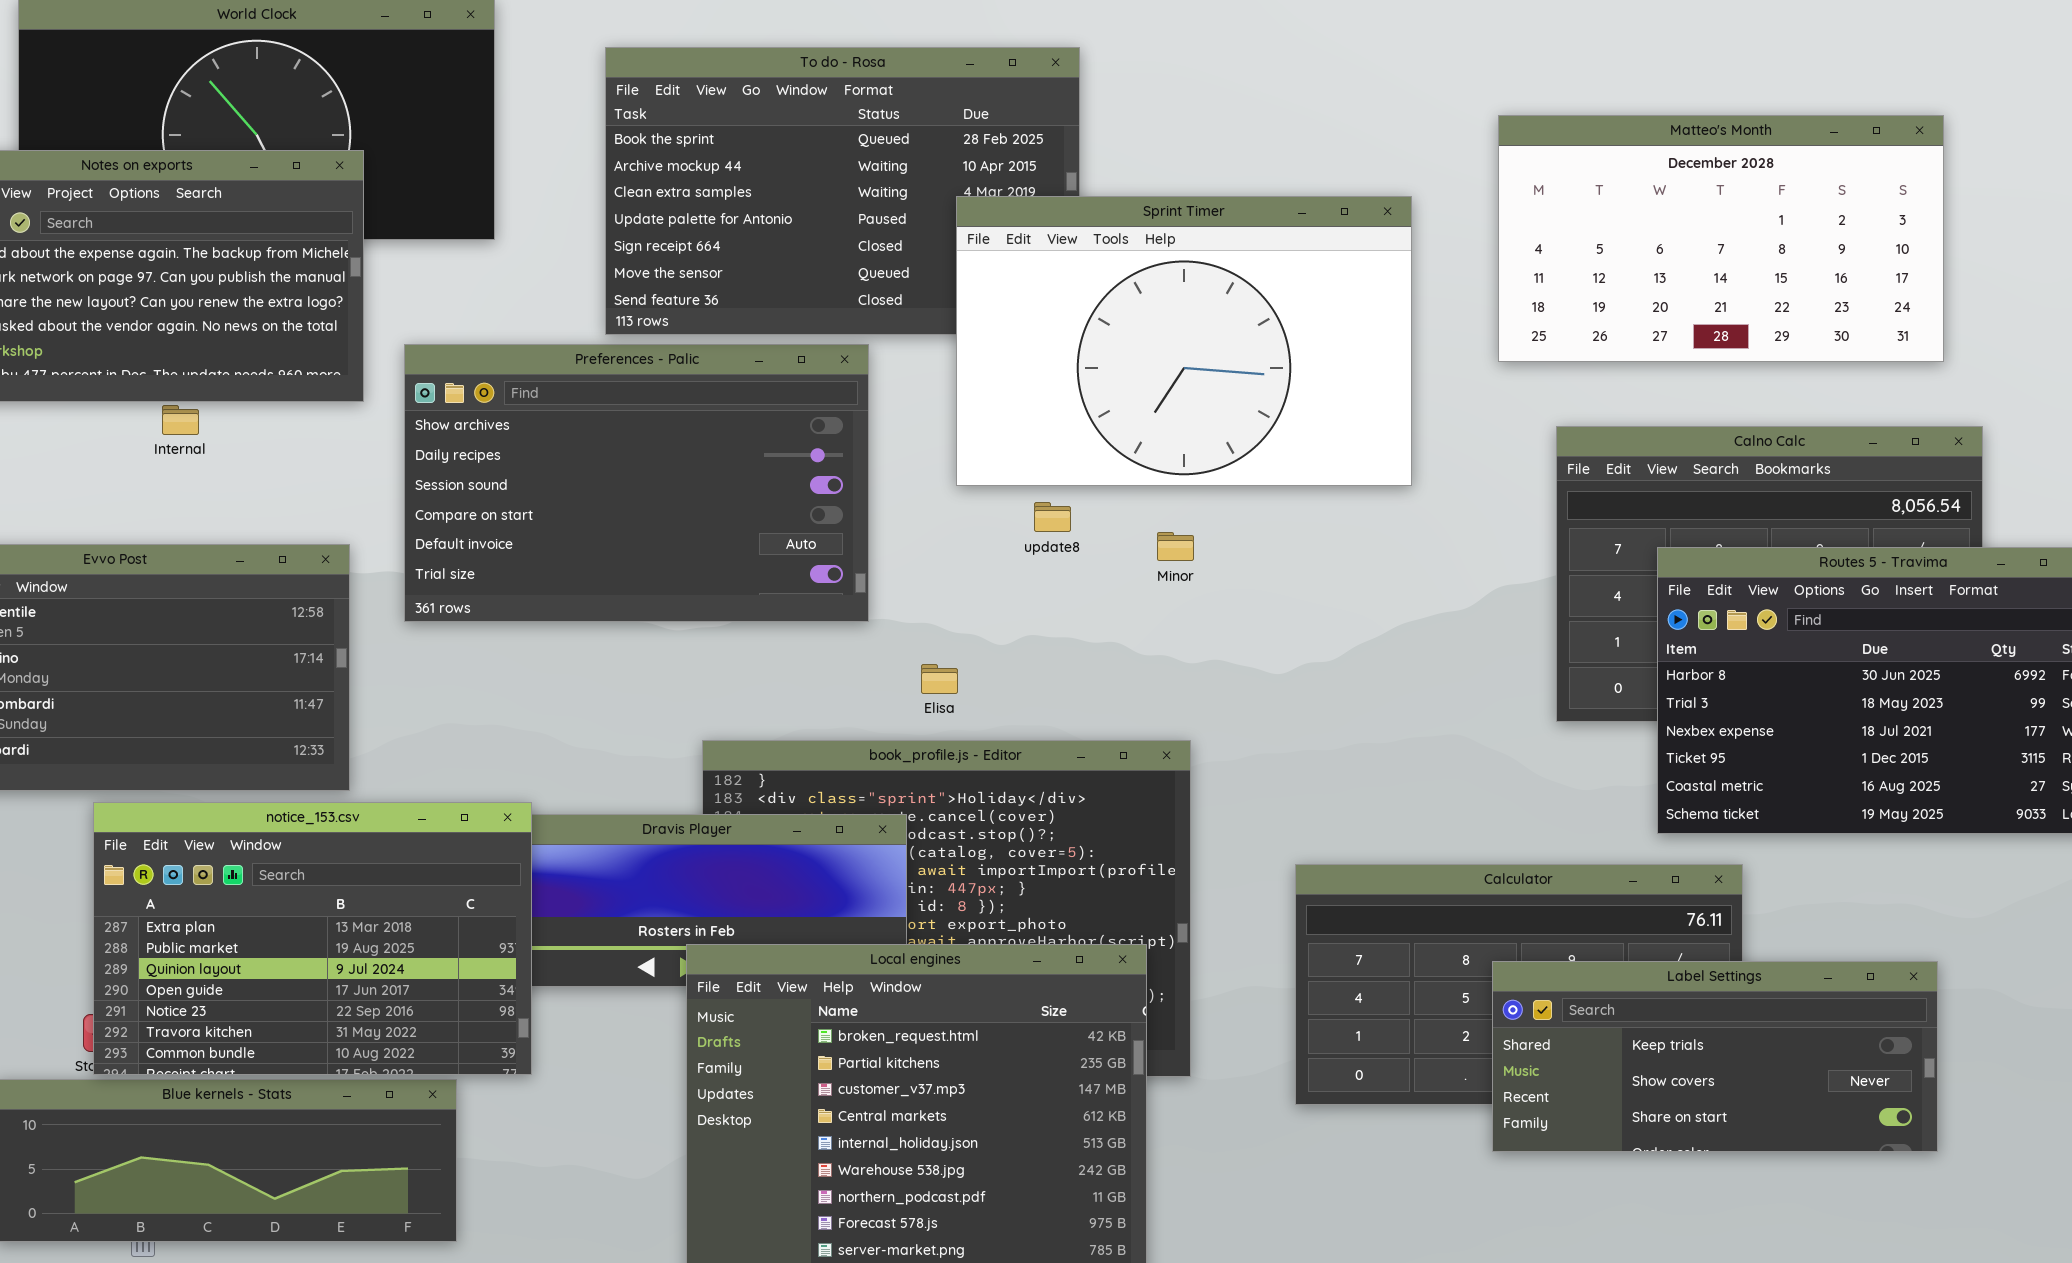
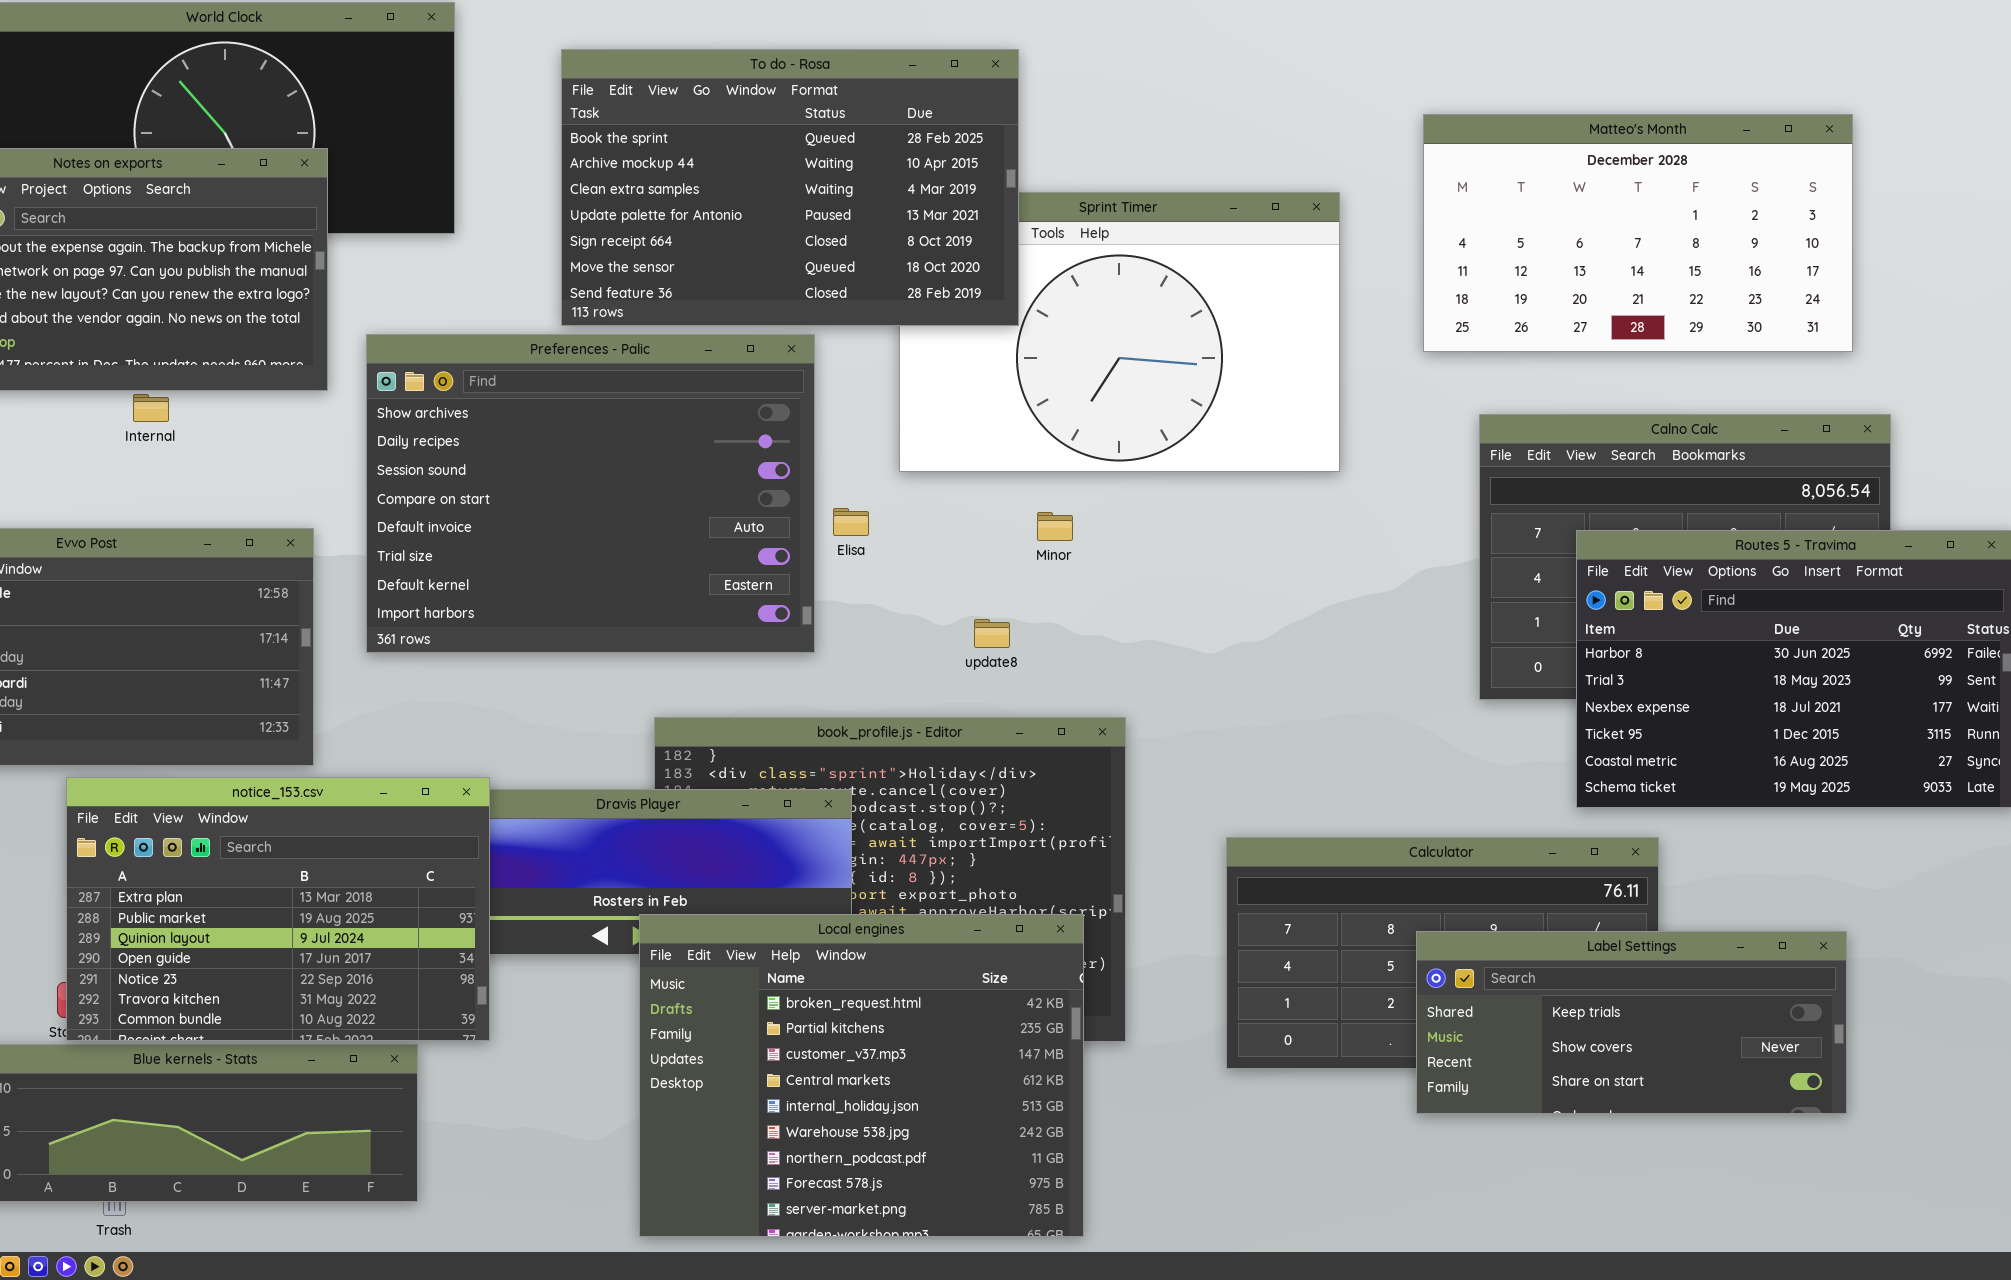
To do - Rosa: [605,47,1080,335] -> [561,49,1019,326], raised
Preferences - Palic: [404,344,869,622] -> [366,334,815,653], resized
update8: [1034,502,1071,532] -> [974,619,1010,648], moved
Minor: [1157,532,1194,561] -> [1037,512,1073,541], moved
Elisa: [921,664,958,694] -> [833,508,869,536], moved

